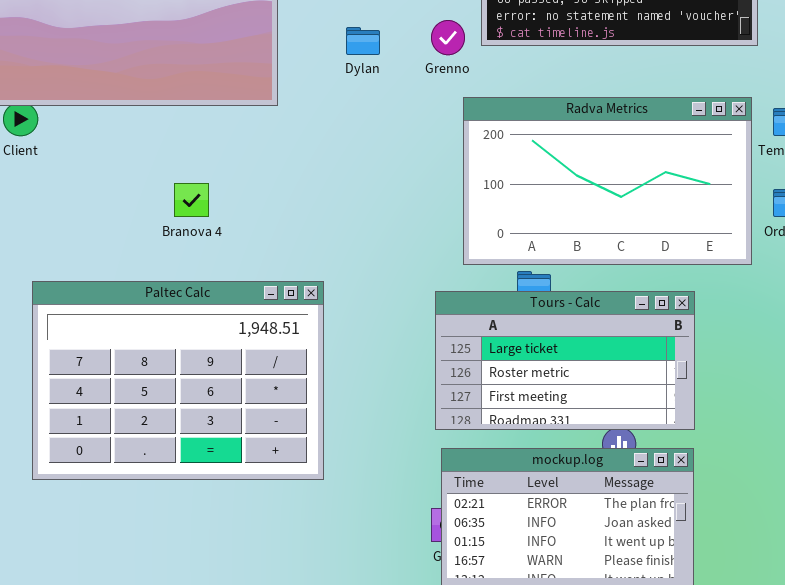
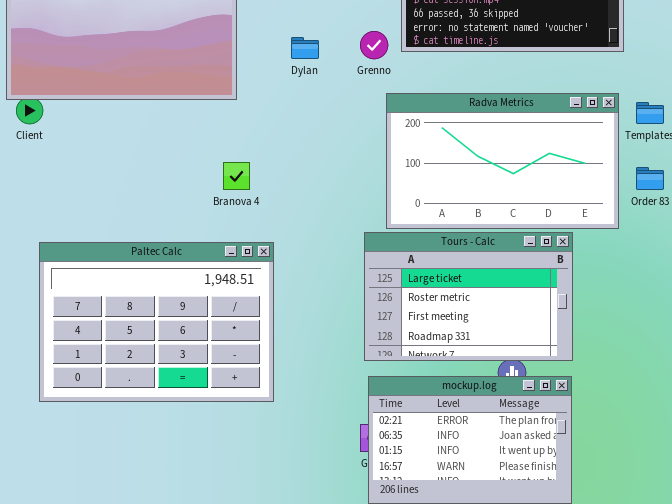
Branova 4: [174,183,209,217] -> [223,162,250,190], moved
Tours - Calc: [435,291,695,430] -> [364,232,573,361], resized

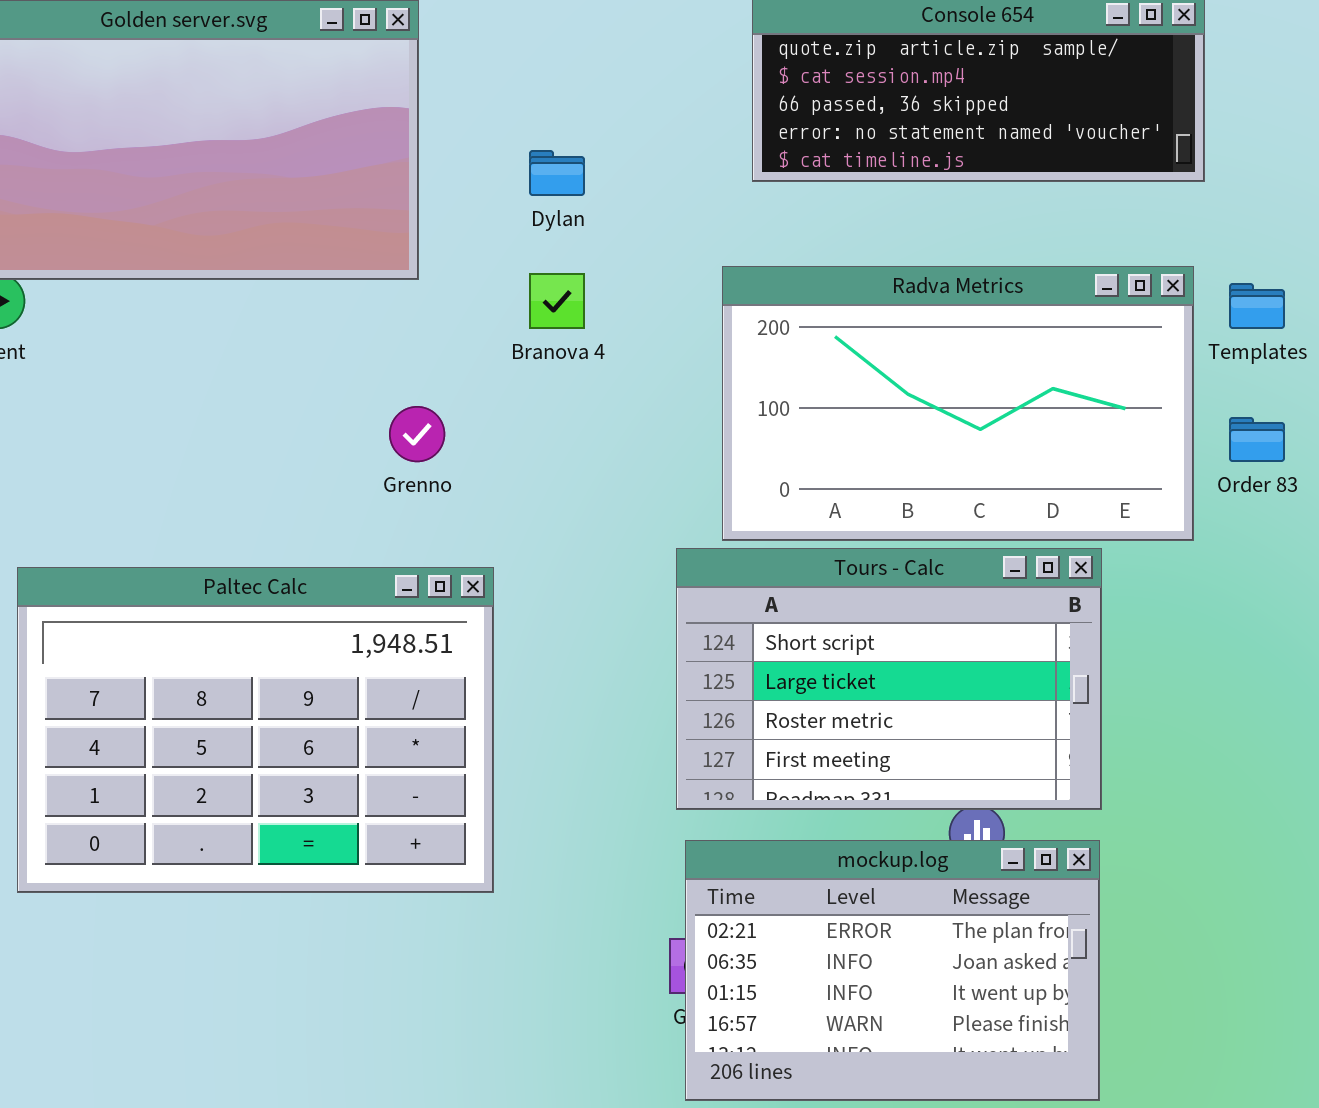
Grenno: [360,31,388,59] -> [389,406,445,462], moved
Branova 4: [223,162,250,190] -> [529,273,585,329], moved
Tours - Calc: [364,232,573,361] -> [676,548,1102,810], scrolled up 1 row

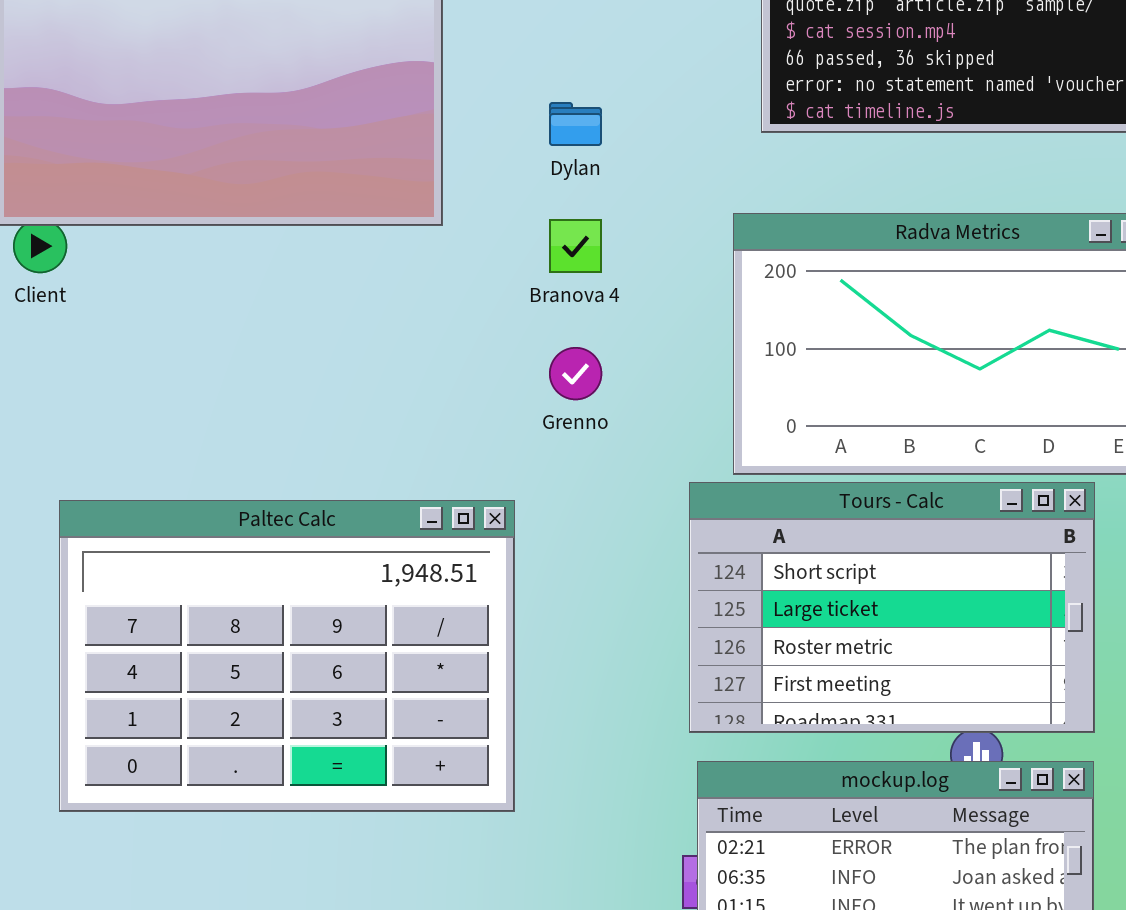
Grenno: [389,406,445,462] -> [549,347,602,400], moved

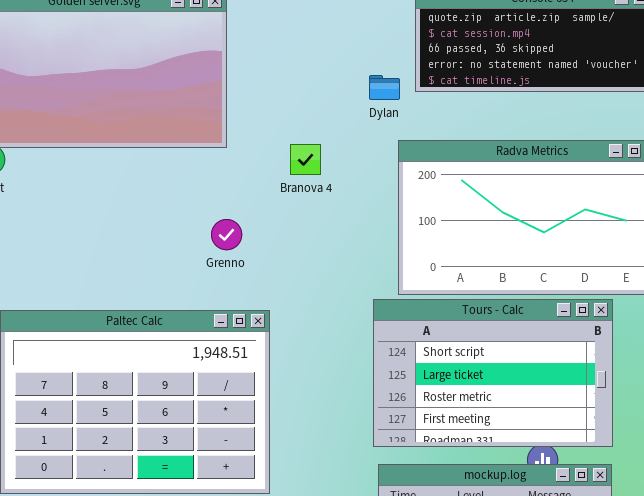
Dylan: [549,102,602,146] -> [369,75,400,100], moved
Grenno: [549,347,602,400] -> [211,219,242,250], moved

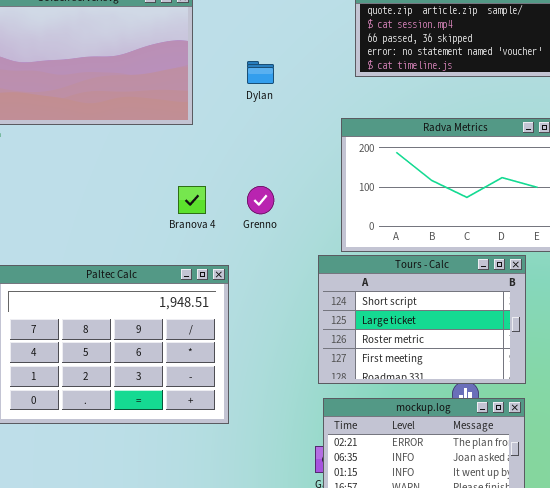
Dylan: [369,75,400,100] -> [247,61,274,84], moved
Branova 4: [290,144,321,175] -> [178,186,206,214], moved
Grenno: [211,219,242,250] -> [247,186,274,214], moved

